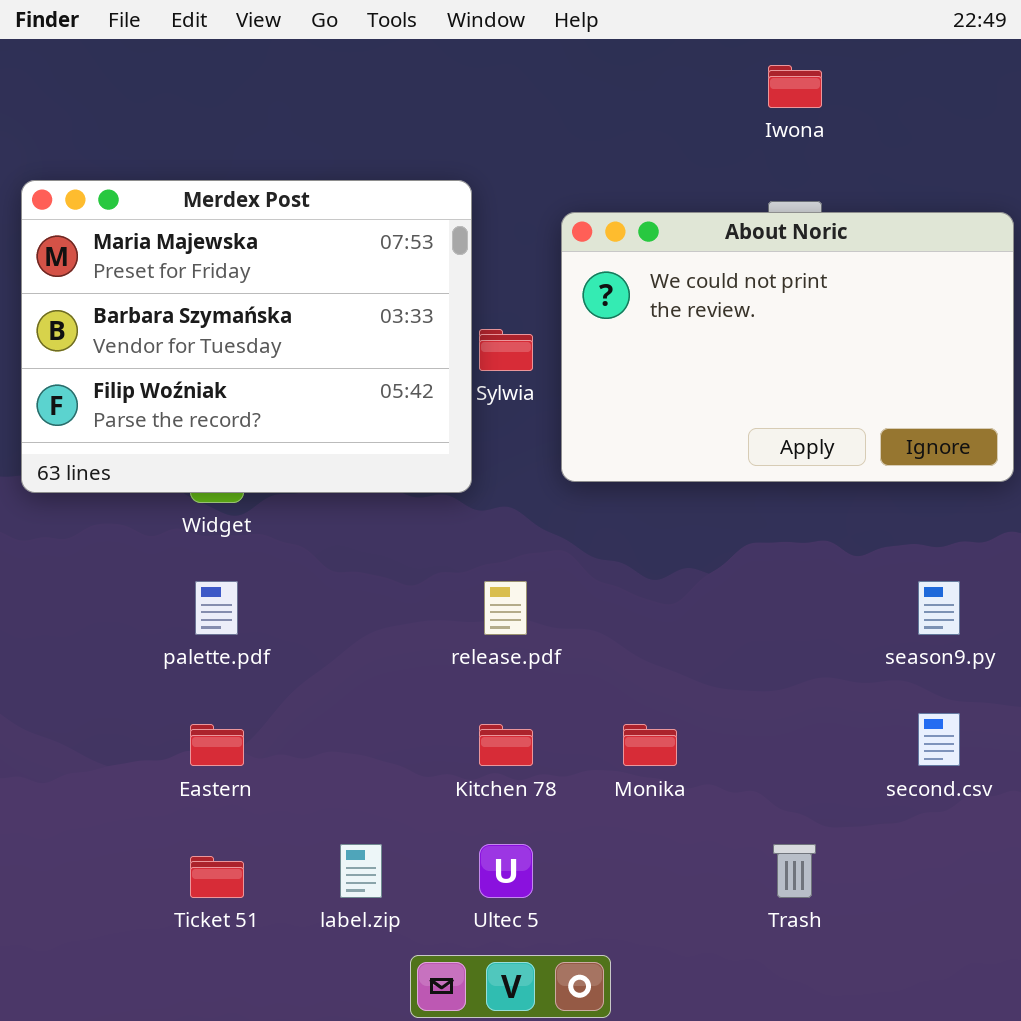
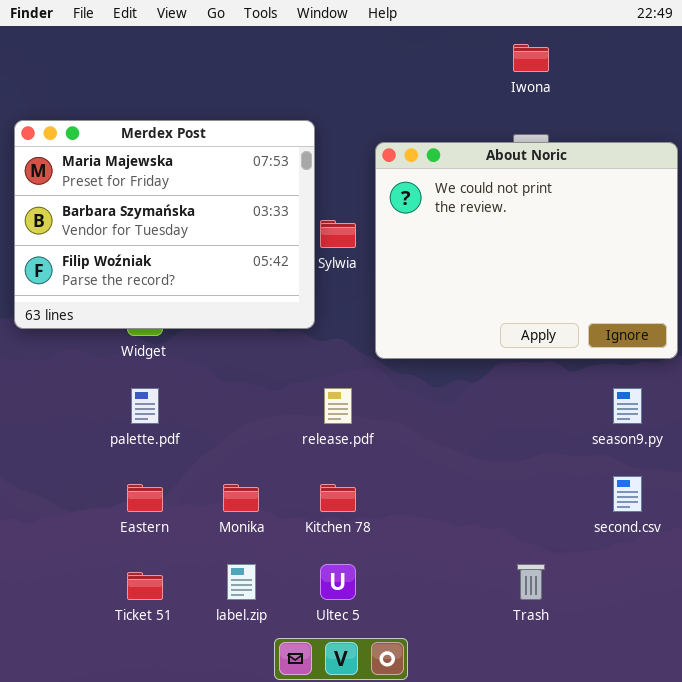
About Noric: [561,212,1014,482] -> [375,142,678,359], resized
Monika: [623,724,677,766] -> [223,484,259,512], moved

